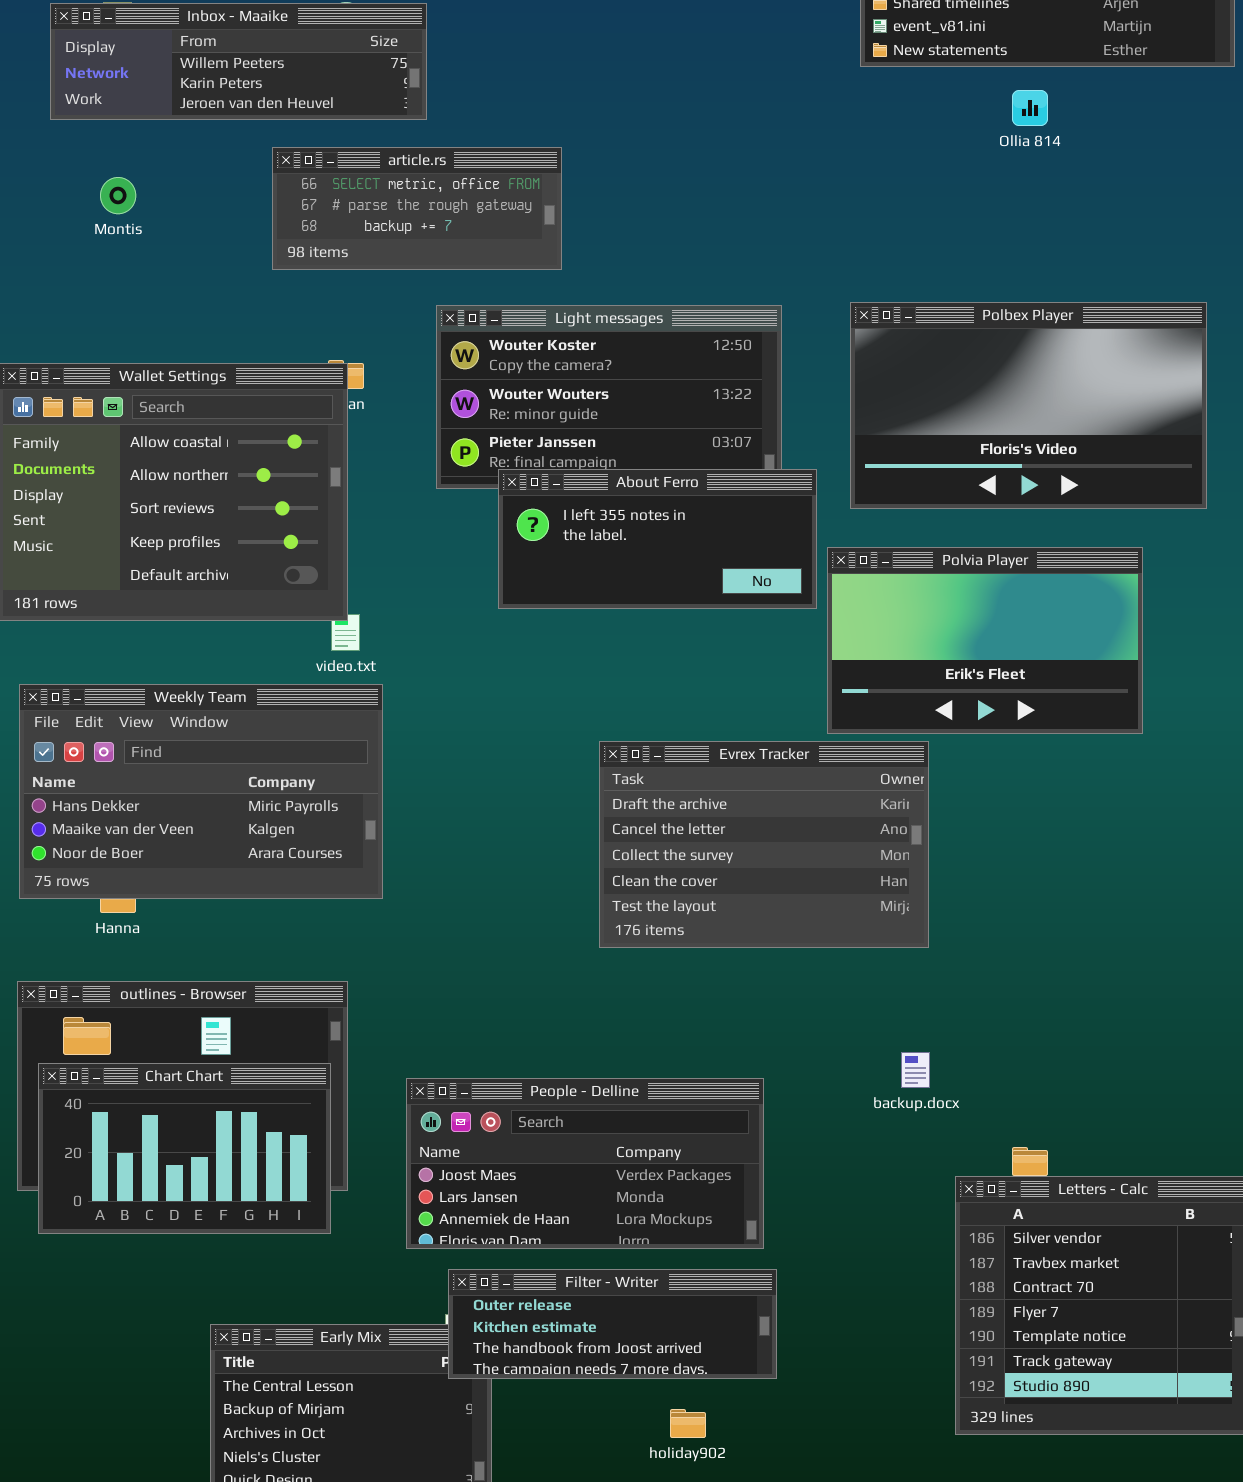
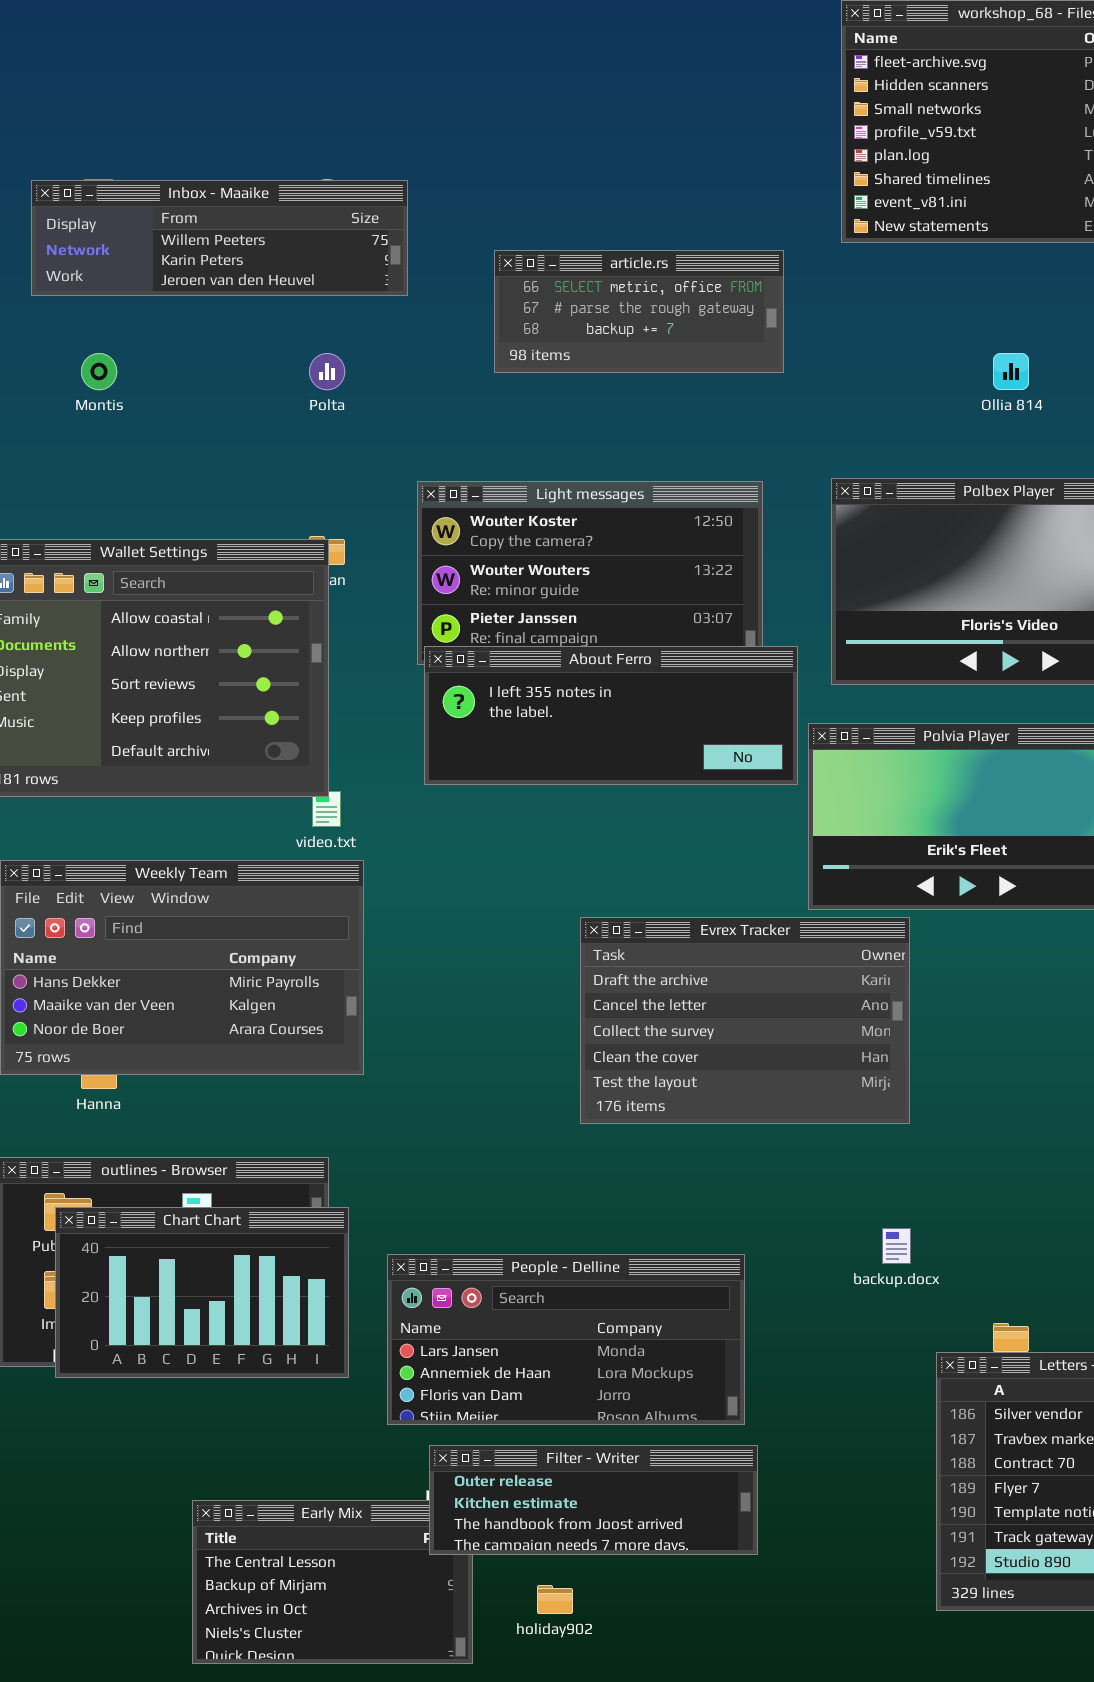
Ollia 814: [1012,90,1048,126] -> [993,353,1029,390], moved
article.rs: [272,147,562,270] -> [494,250,784,373], moved
About Ferro: [498,469,817,609] -> [424,646,798,785], resized
Chart Chart: [38,1063,331,1234] -> [55,1207,349,1378], moved
People - Delline: [406,1078,764,1249] -> [387,1254,745,1425], scrolled down 1 row
holiday902: [670,1409,706,1438] -> [537,1585,573,1614], moved

